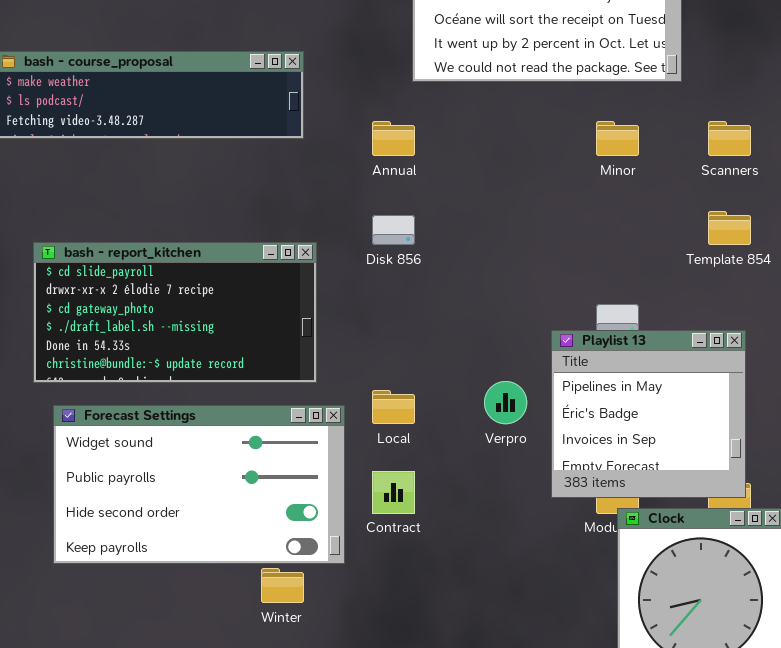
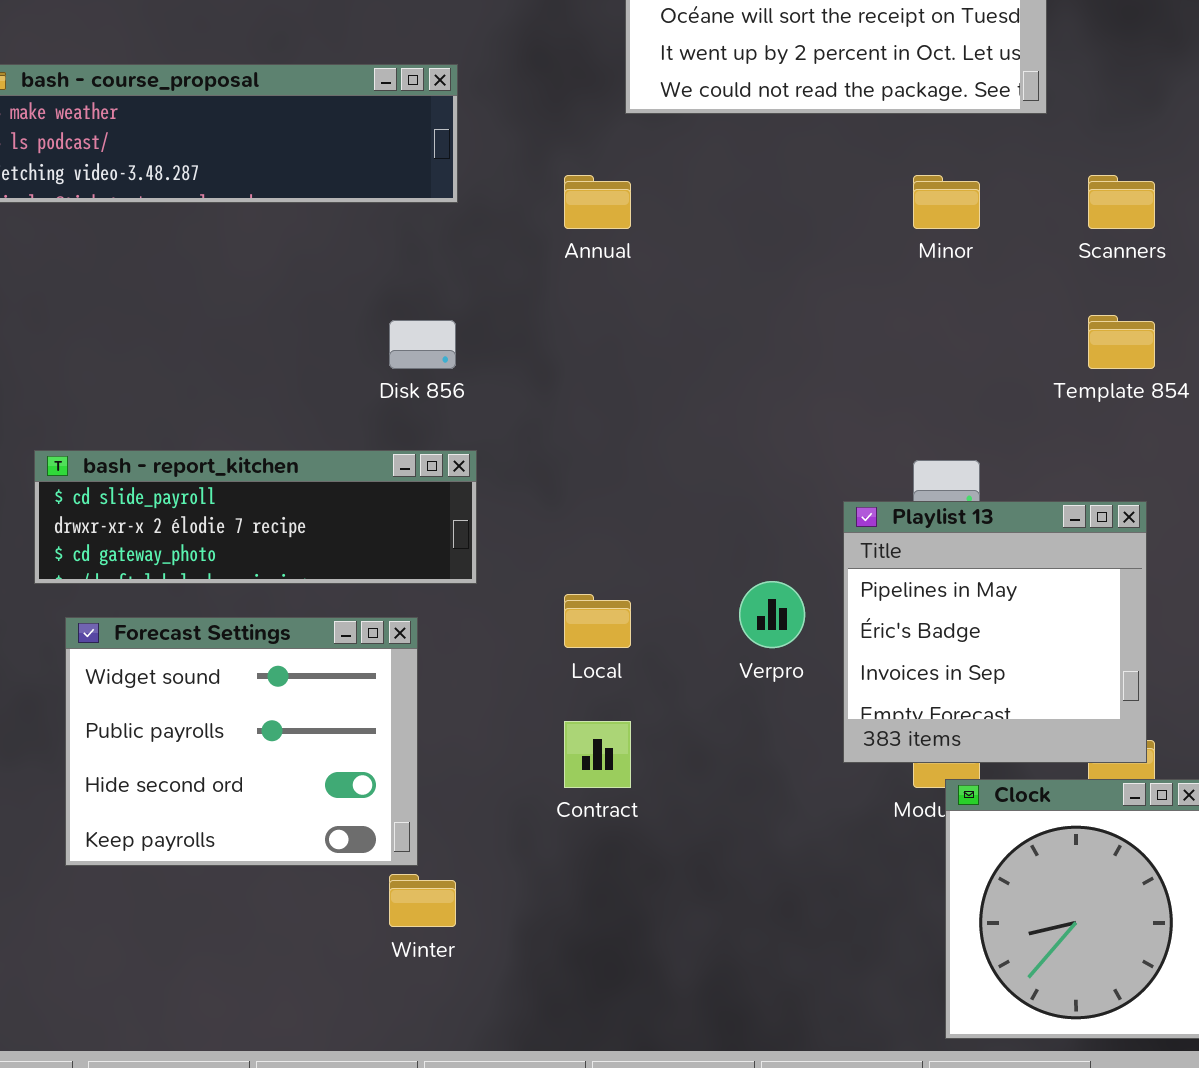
Disk 856: [372,215,415,245] -> [389,320,456,369], moved
bash - report_kitchen: [33,242,317,383] -> [34,450,477,584], resized
Forecast Settings: [53,405,345,564] -> [65,617,418,866], resized

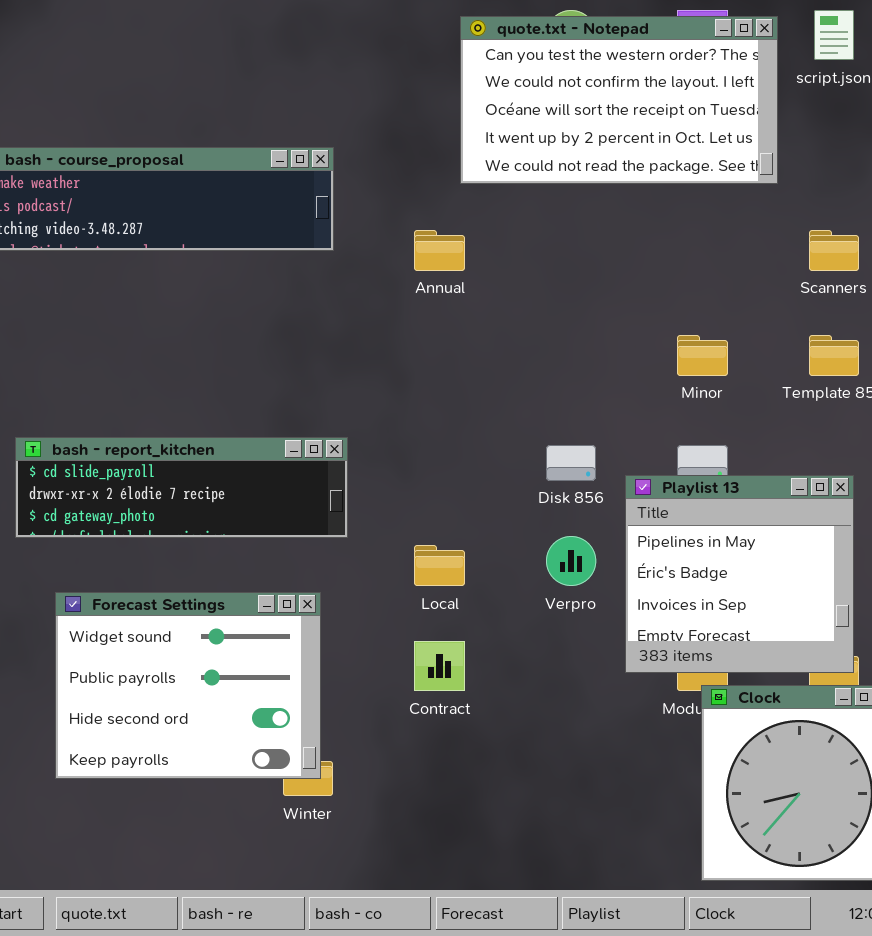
Minor: [913,175,980,229] -> [677,335,728,376], moved
Disk 856: [389,320,456,369] -> [546,445,596,481], moved
Forecast Settings: [65,617,418,866] -> [55,592,321,779], moved

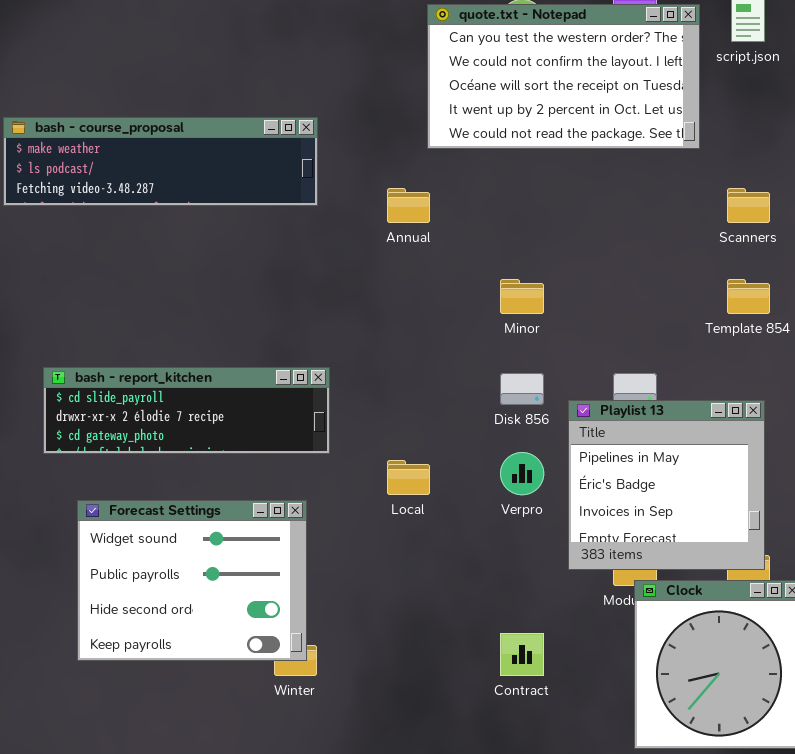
Minor: [677,335,728,376] -> [500,279,544,314], moved
Contract: [414,641,465,691] -> [500,633,544,676], moved

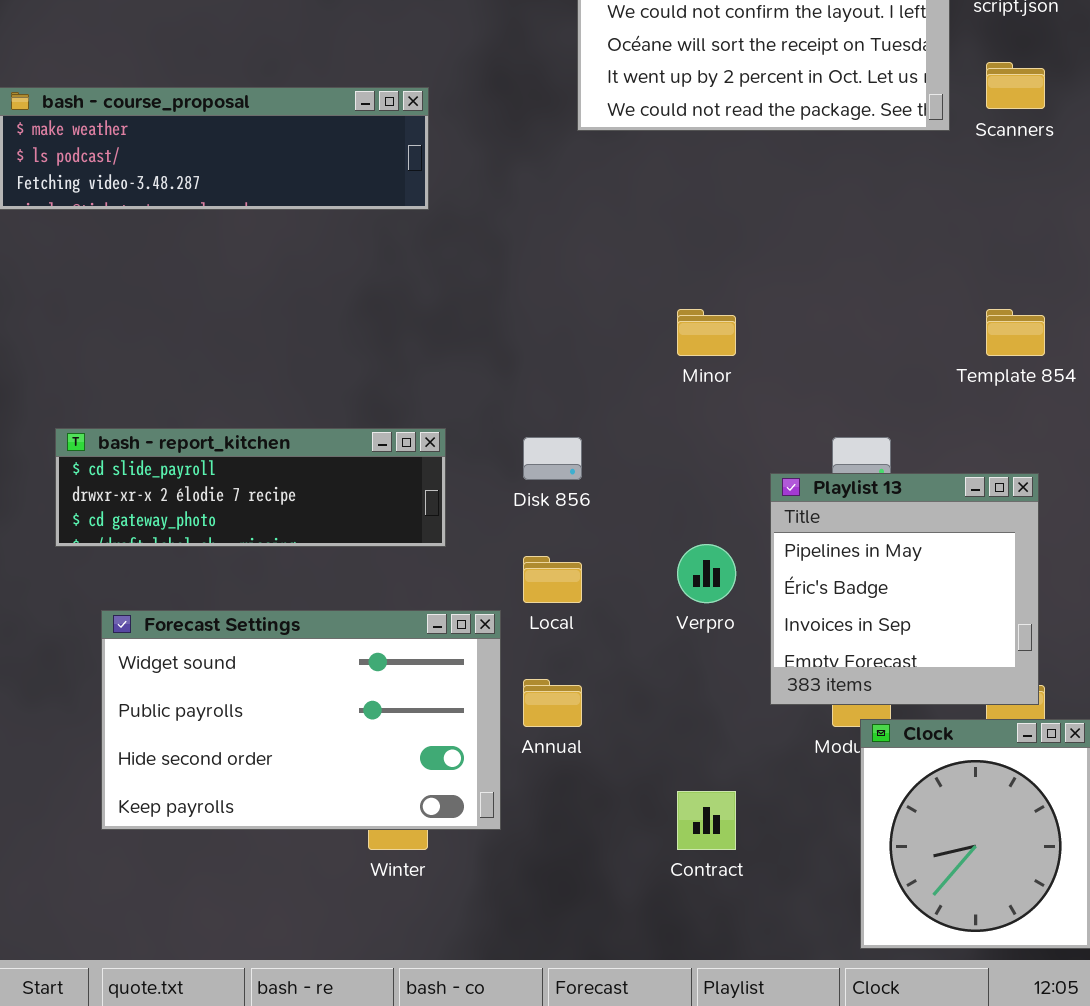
Annual: [387,188,430,223] -> [523,679,582,727], moved
Scanners: [727,188,770,223] -> [986,62,1045,109], moved
Disk 856: [500,373,544,405] -> [523,437,582,480], moved
Forecast Settings: [77,500,307,661] -> [101,610,501,830], resized

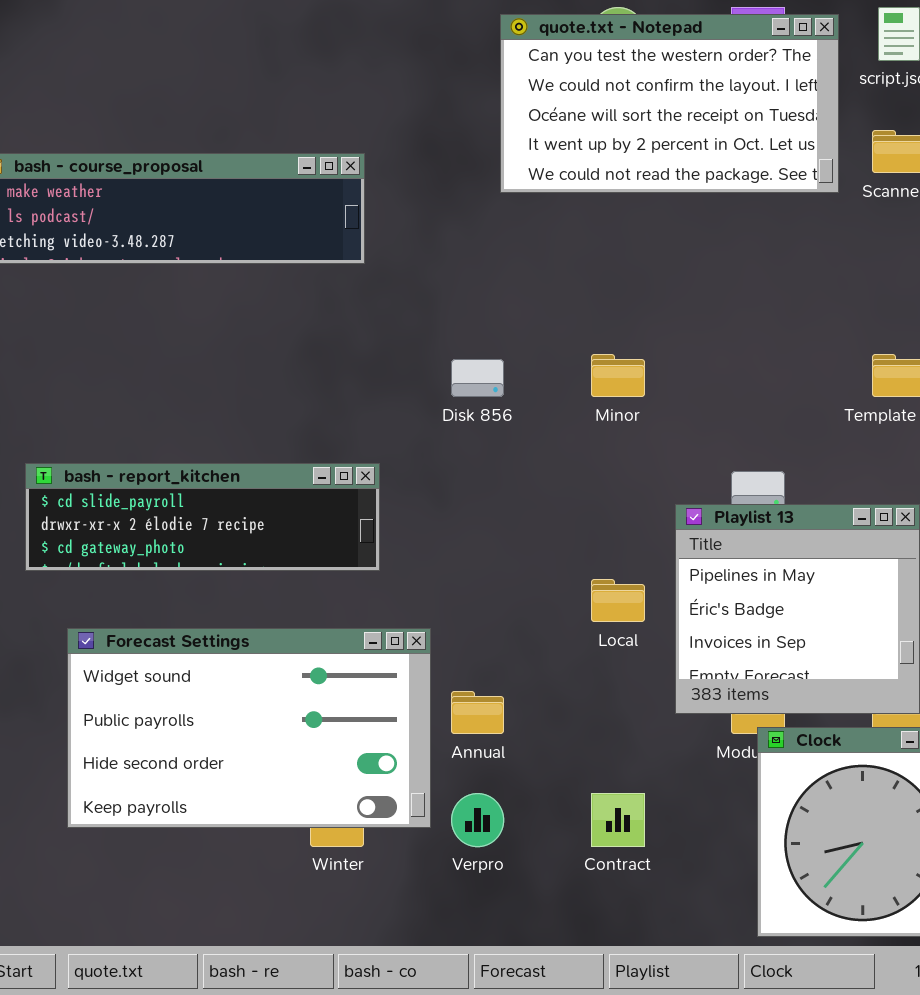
Disk 856: [523,437,582,480] -> [451,359,504,397], moved
Verpro: [677,544,736,603] -> [451,793,504,847], moved
Local: [523,556,582,603] -> [591,579,645,622], moved

